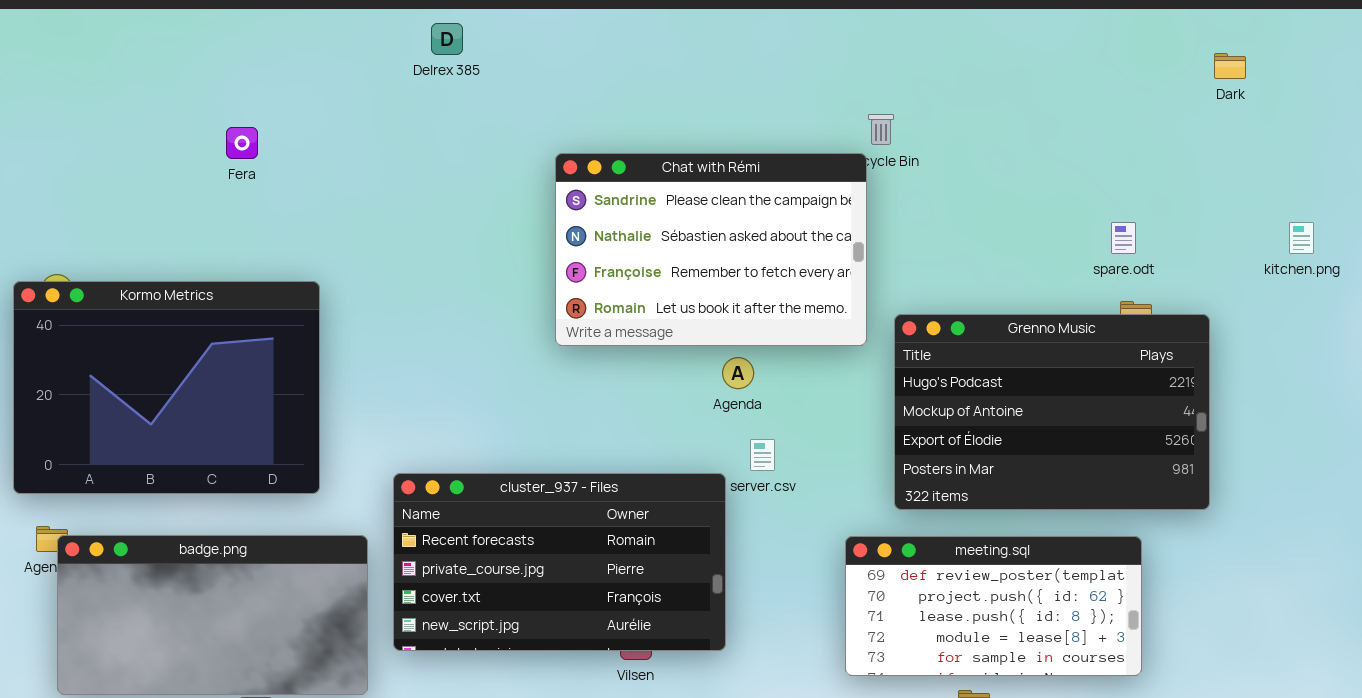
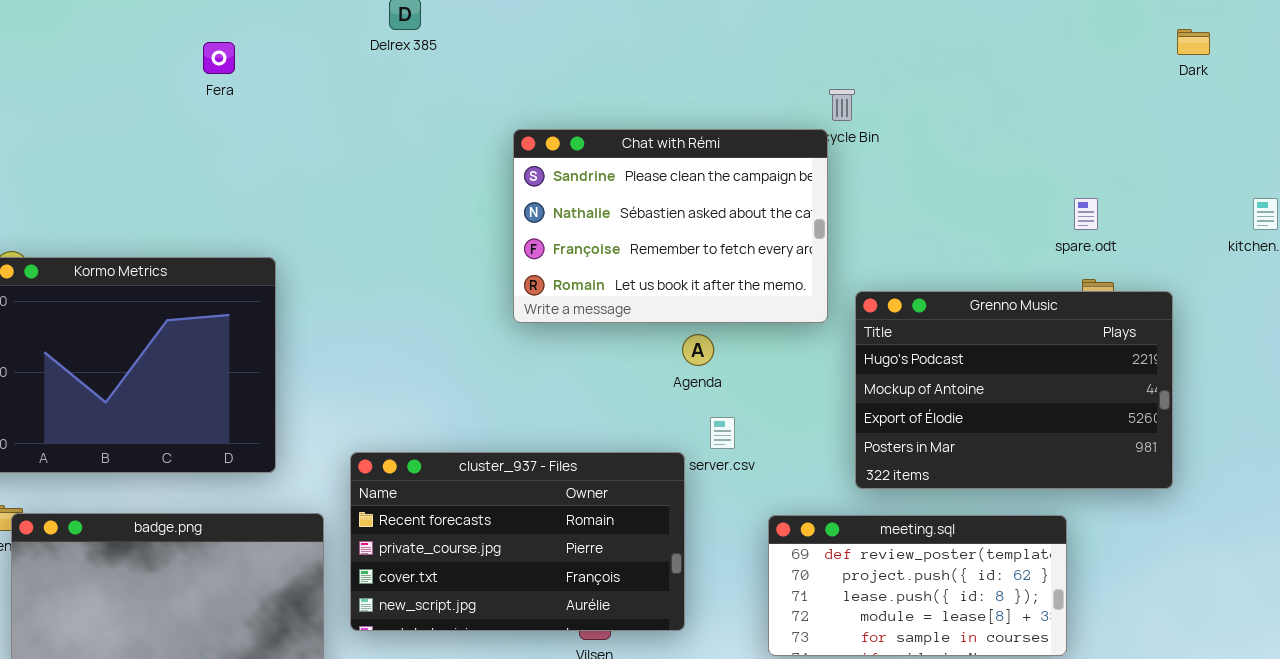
Fera: [226,127,258,159] -> [203,42,235,74], moved
meeting.sql: [845,536,1142,676] -> [768,515,1067,656], moved

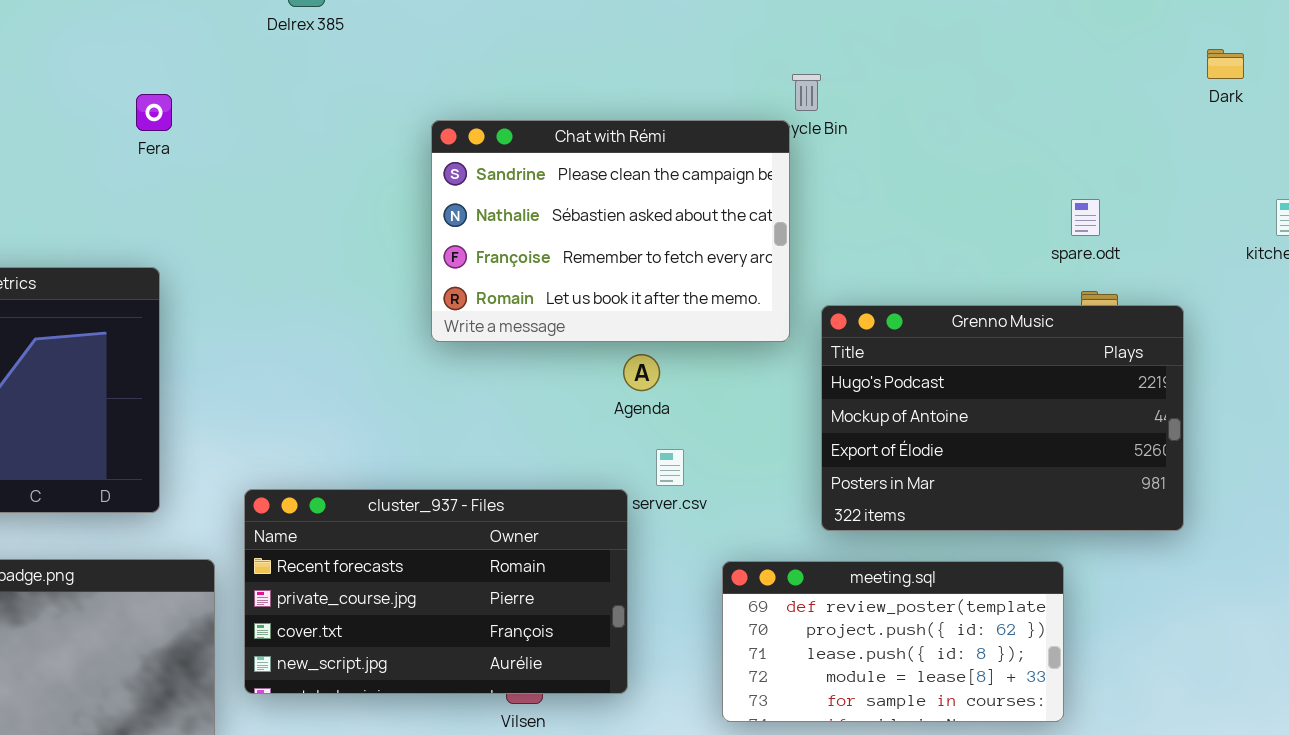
Dark: [1177,29,1210,55] -> [1207,49,1244,79], moved
Fera: [203,42,235,74] -> [136,94,172,131], moved

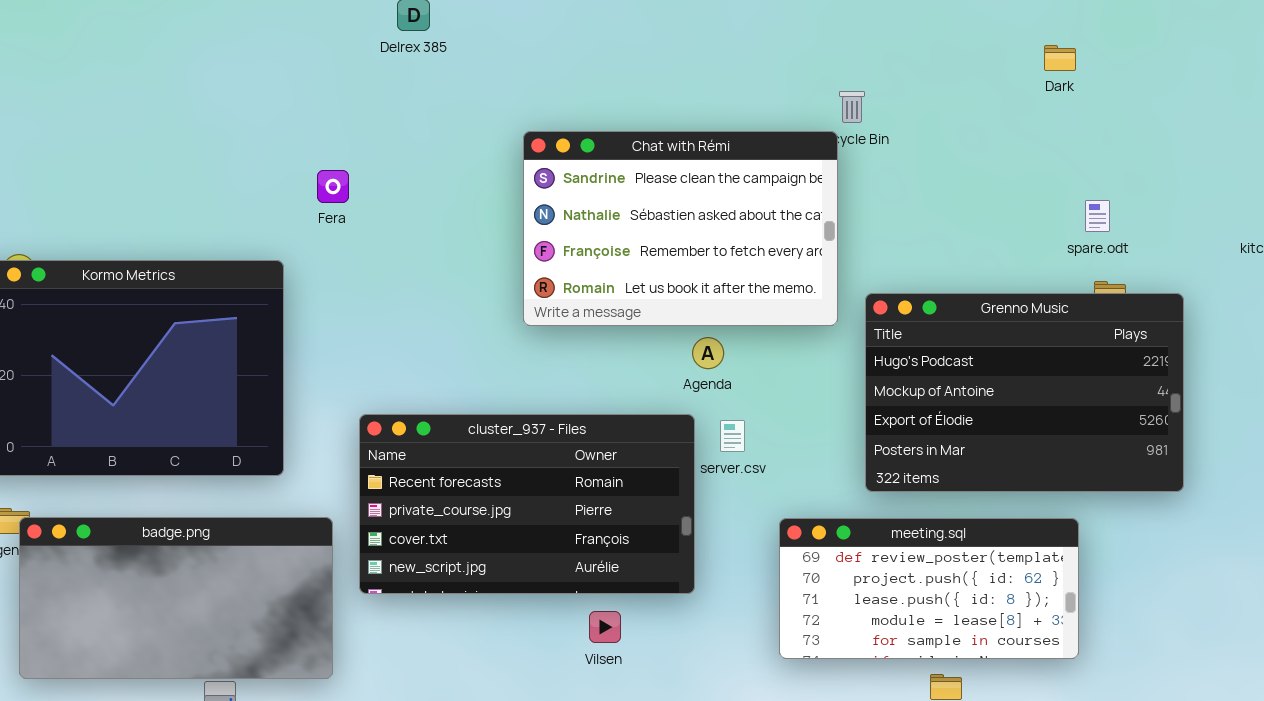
Dark: [1207,49,1244,79] -> [1044,45,1076,71], moved
Fera: [136,94,172,131] -> [317,170,349,203], moved
cluster_937 - Files: [244,489,628,694] -> [359,414,695,594], moved

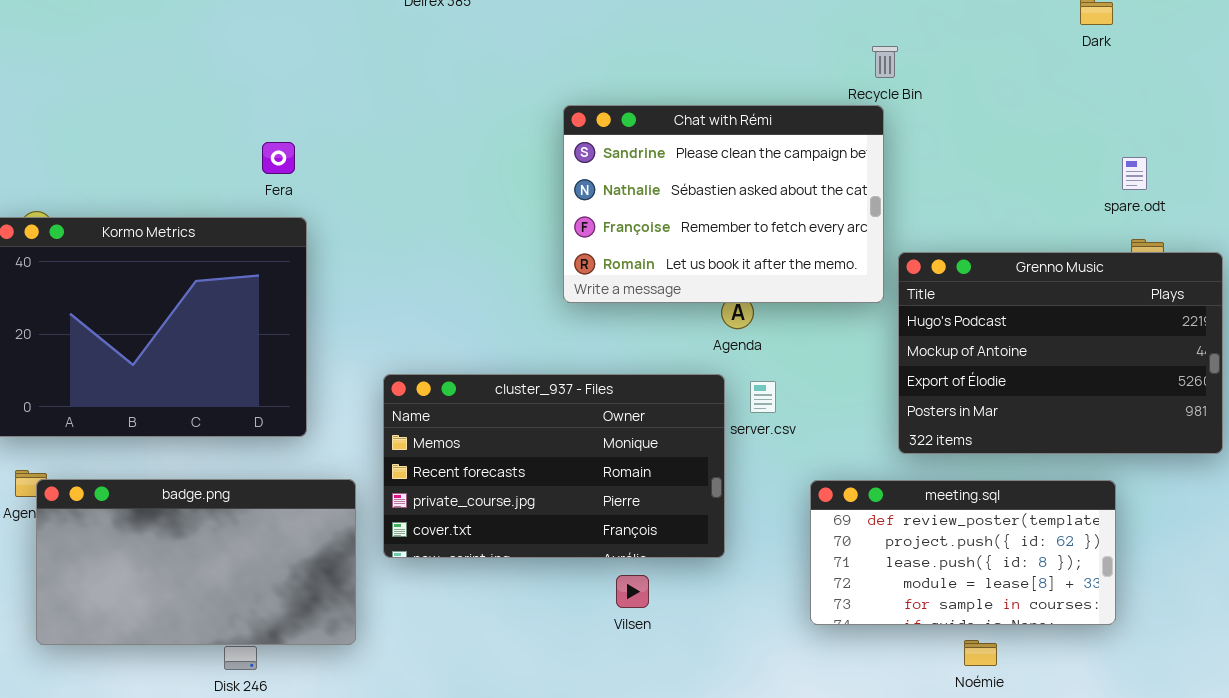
Chat with Rémi: [523,131,838,326] -> [563,105,884,303], moved
Fera: [317,170,349,203] -> [262,142,295,174], moved
cluster_937 - Files: [359,414,695,594] -> [383,374,725,558], scrolled up 1 row

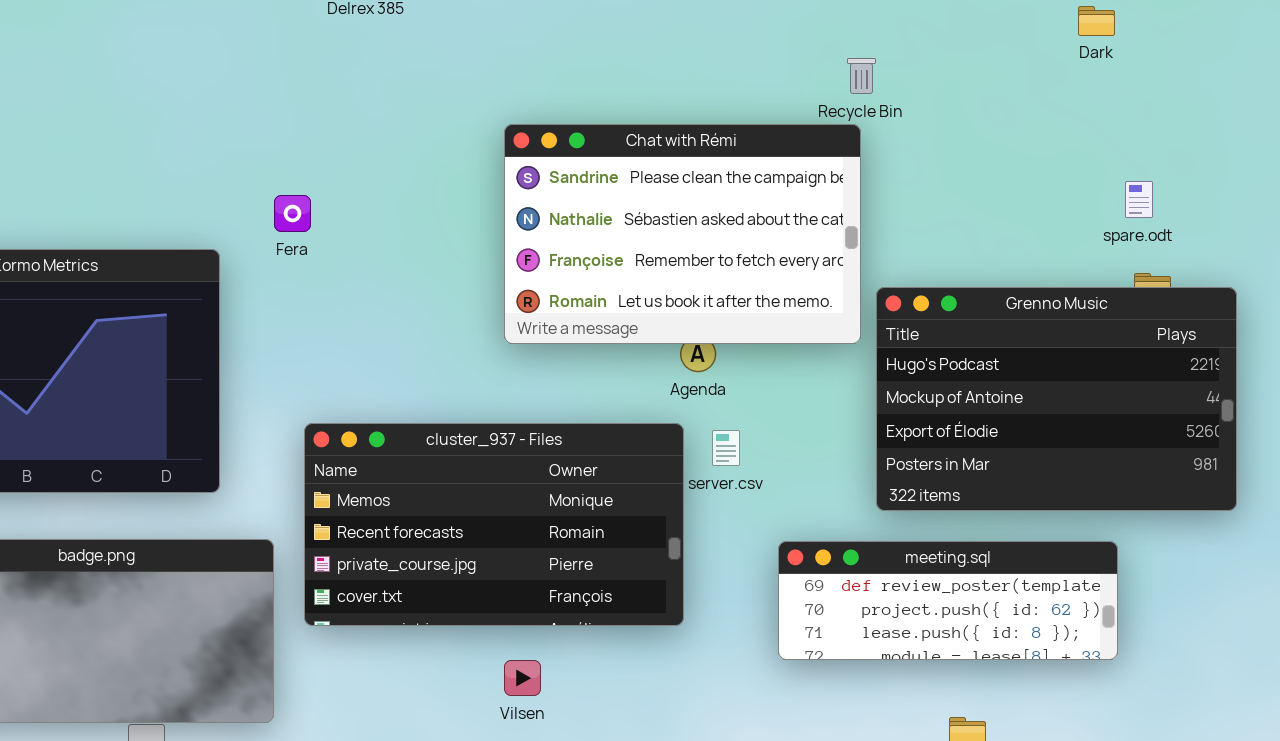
Fera: [262,142,295,174] -> [274,195,311,232], moved
meeting.sql: [810,480,1116,625] -> [778,541,1118,660], resized
Vilsen: [616,575,649,608] -> [504,660,541,696], moved

